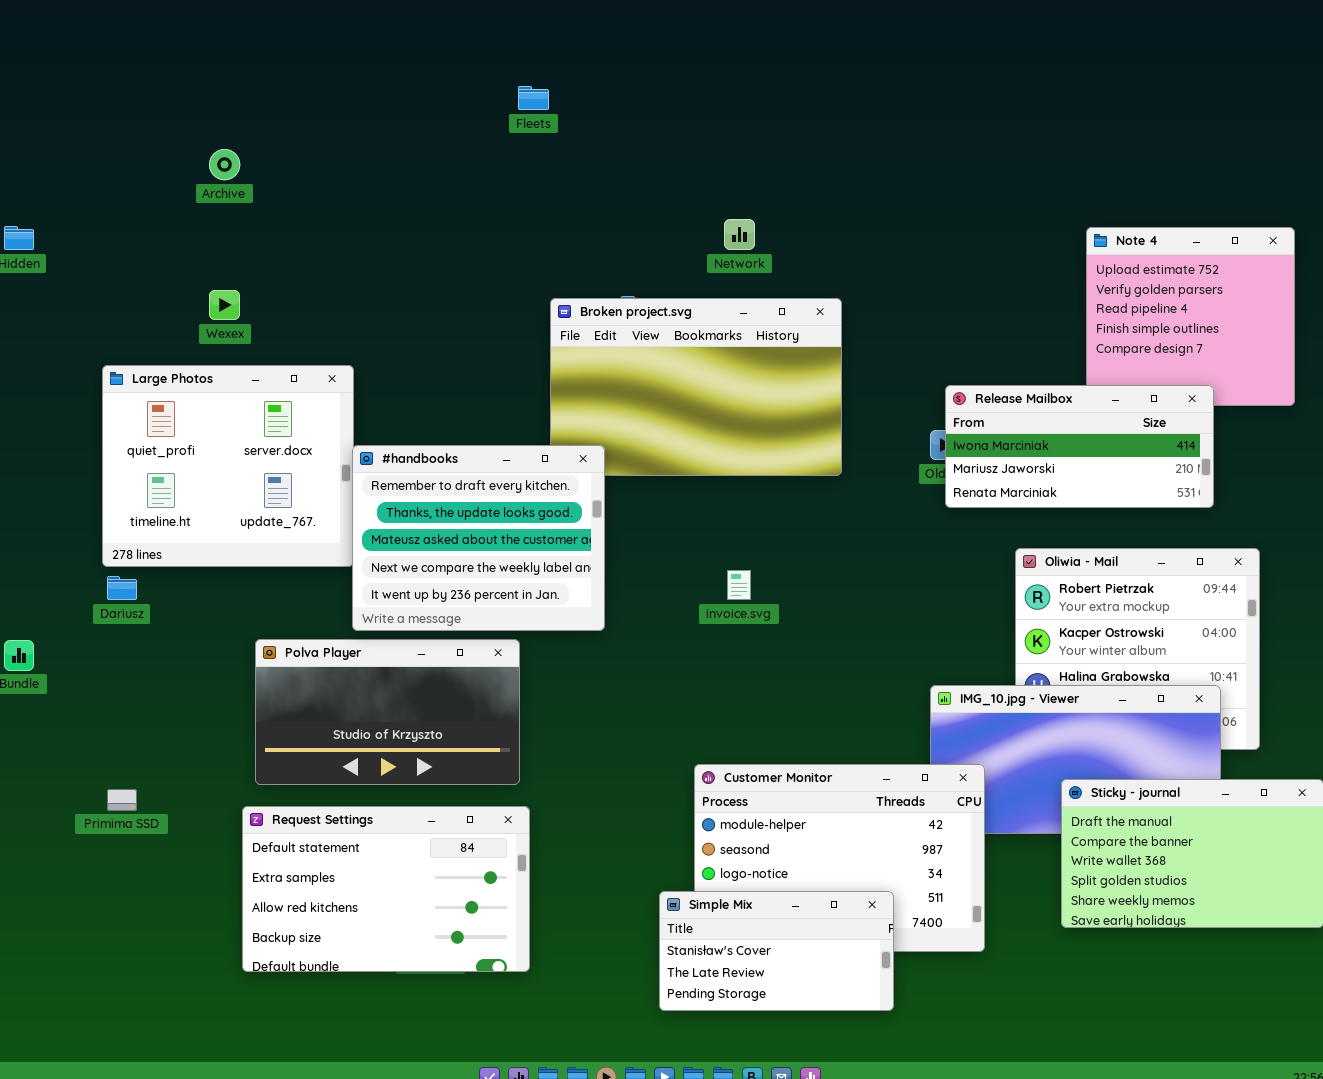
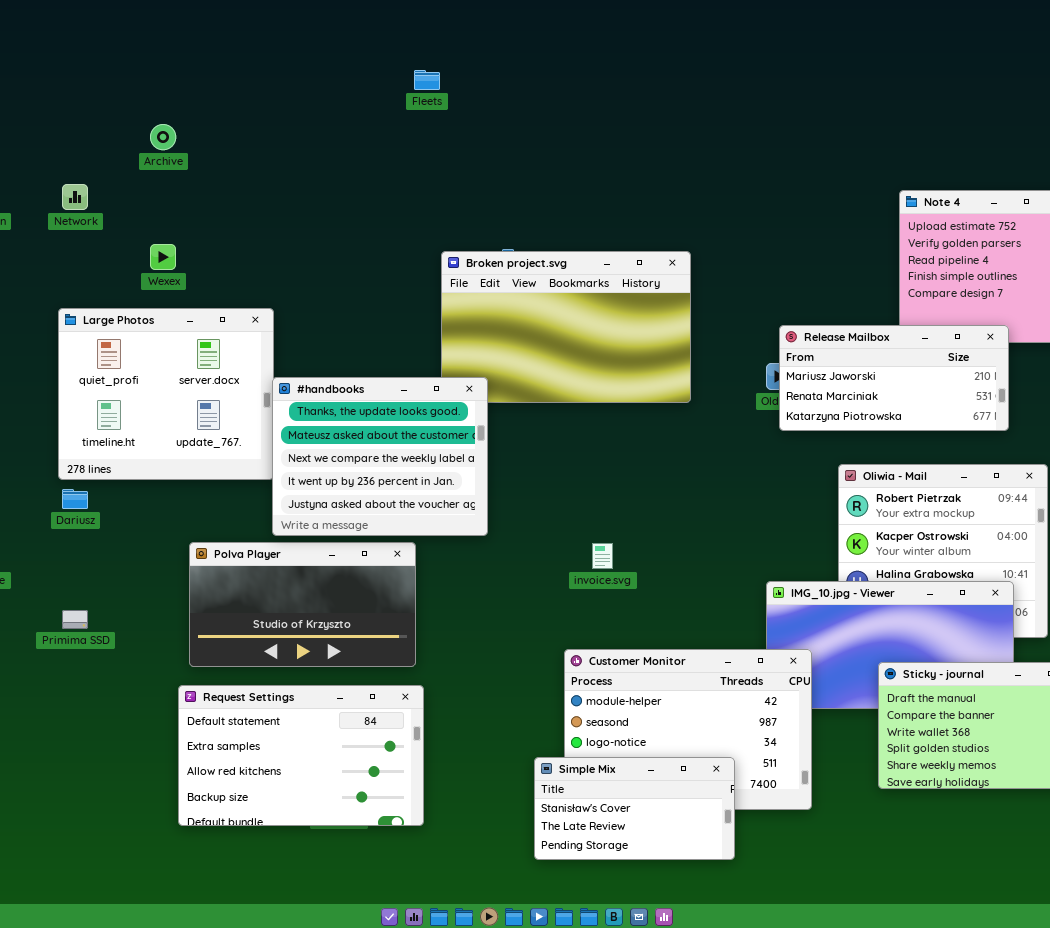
Network: [724,219,755,250] -> [62,184,88,210], moved
Release Mailbox: [945,385,1214,508] -> [779,325,1009,431], scrolled down 1 row
#handbooks: [352,445,605,631] -> [272,377,488,536], scrolled down 1 row
invoice.svg: [727,570,751,600] -> [592,543,613,569], moved
Primima SSD: [107,789,137,811] -> [62,610,88,629], moved

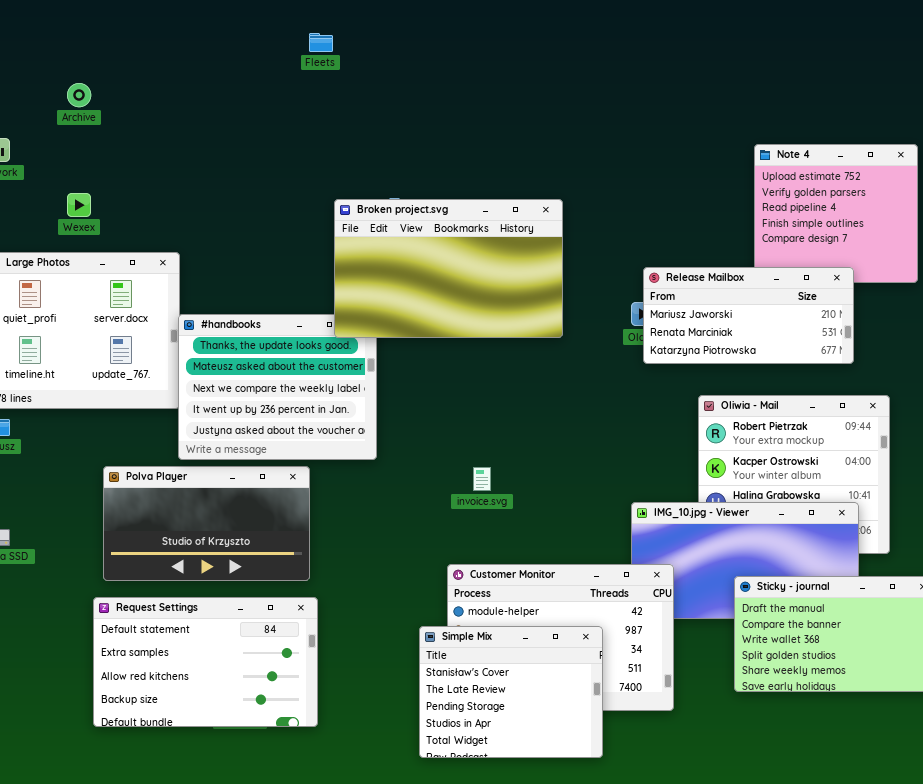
Broken project.svg: [441,251,691,403] -> [334,199,563,338], raised
Simple Mix: [534,757,735,860] -> [419,626,603,758], resized

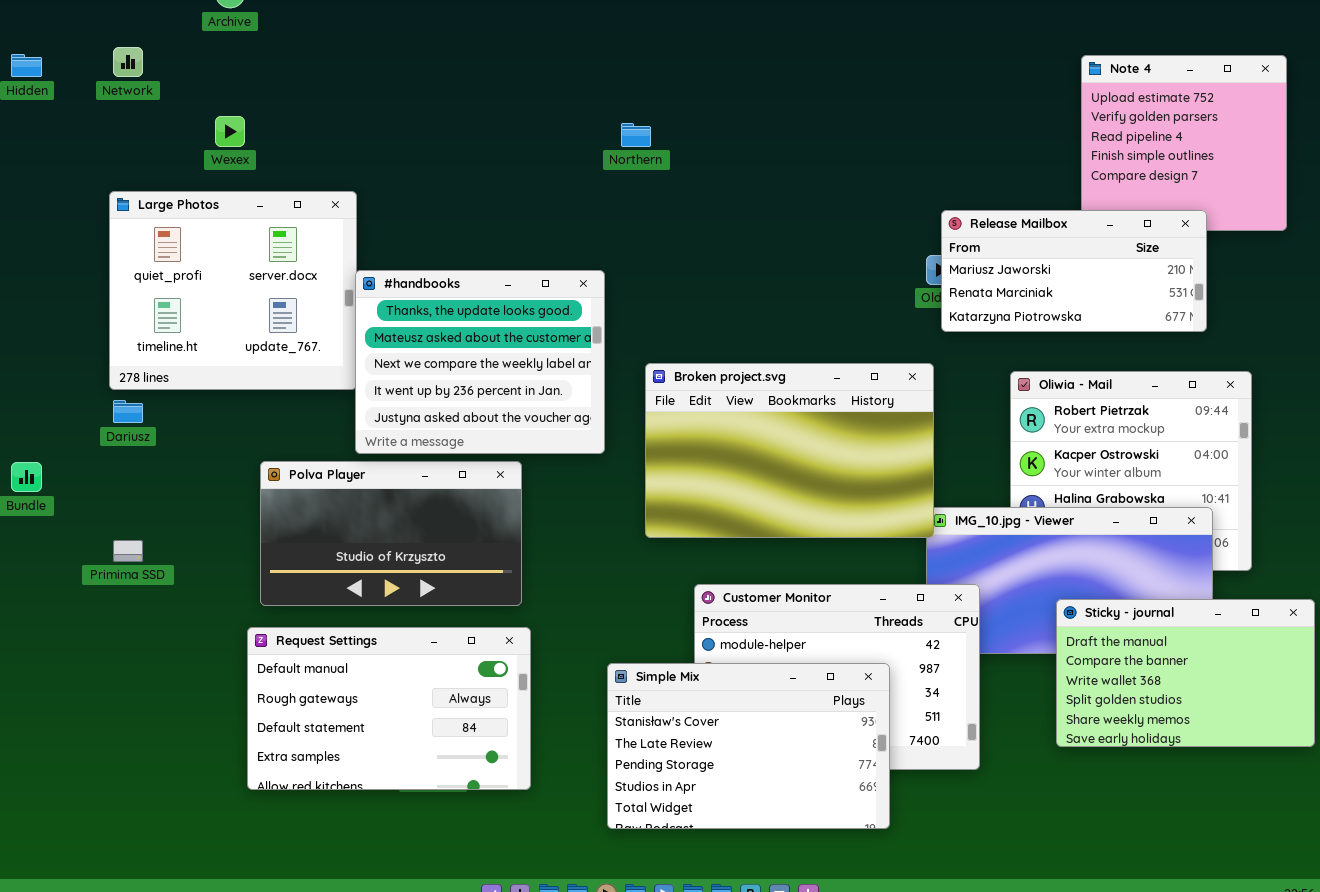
Broken project.svg: [334,199,563,338] -> [645,363,934,538], moved
Request Settings: [93,597,318,727] -> [247,627,531,790], scrolled up 2 rows
Simple Mix: [419,626,603,758] -> [607,663,890,829], resized

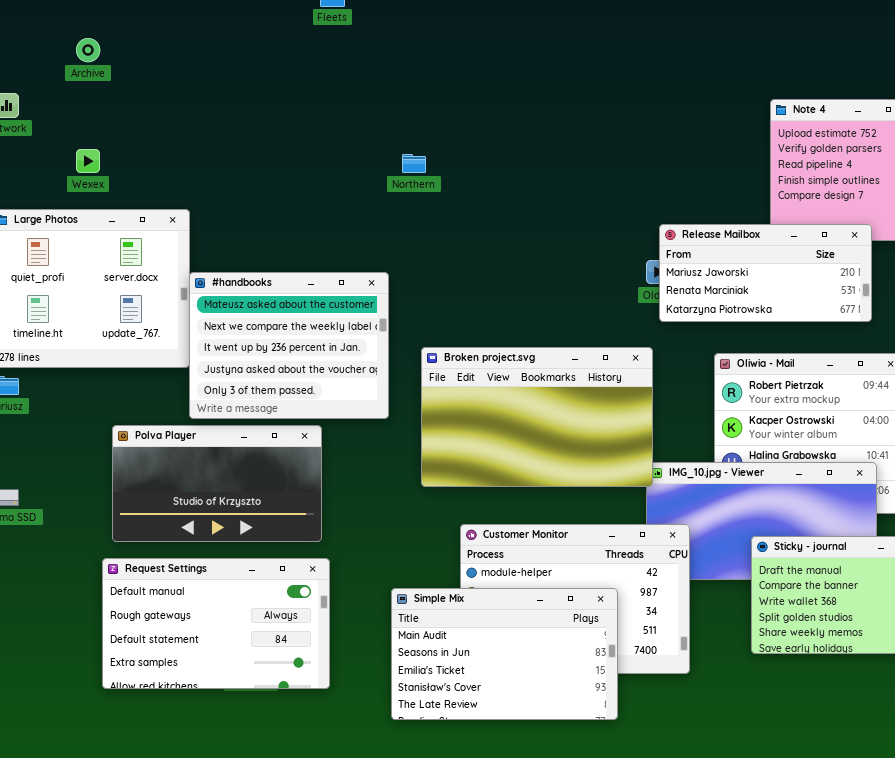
#handbooks: [355,270,605,454] -> [189,272,389,419], scrolled down 1 row
Simple Mix: [607,663,890,829] -> [391,588,618,720], scrolled up 3 rows

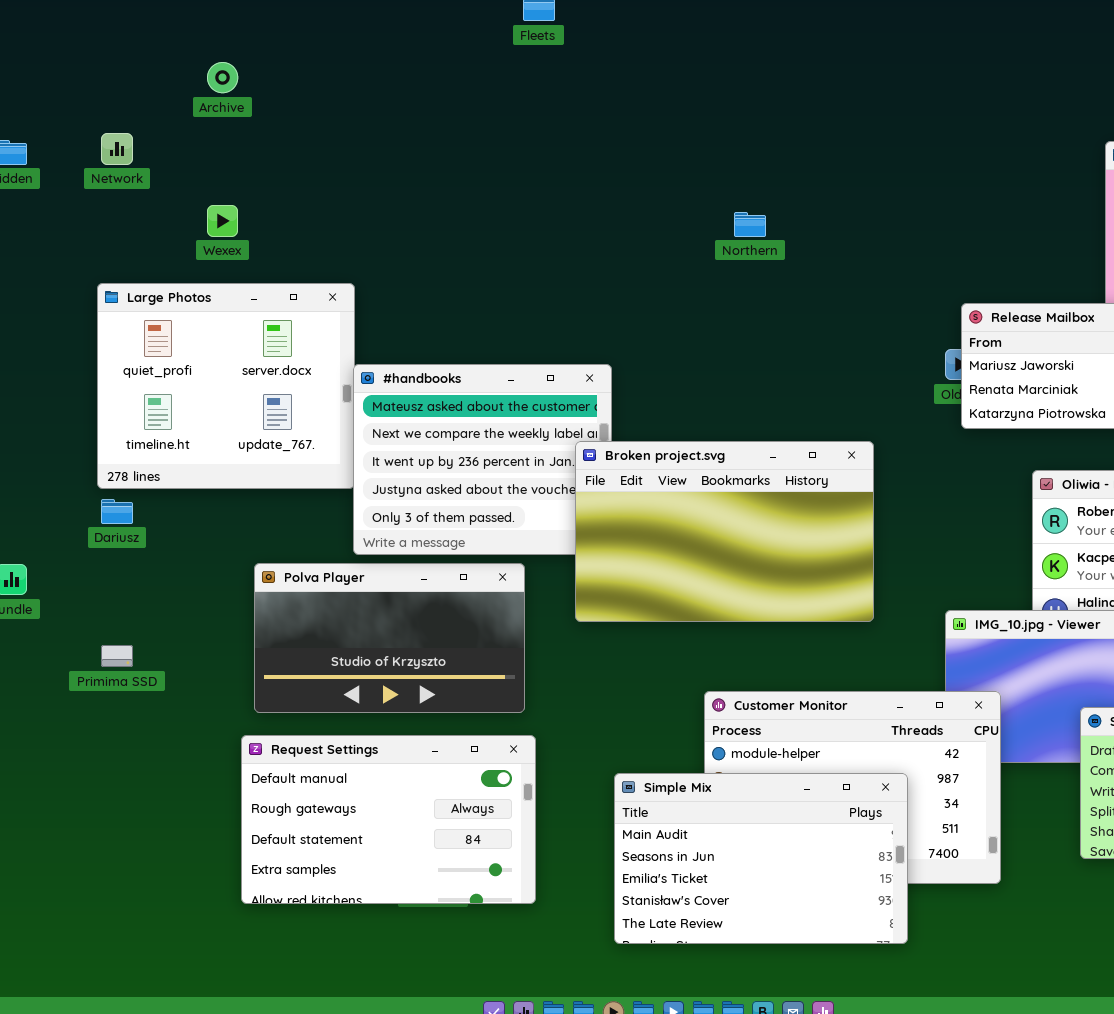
Northern: [402,154,426,173] -> [734,212,766,237], moved
Broken project.svg: [421,347,653,487] -> [575,441,874,622], moved

